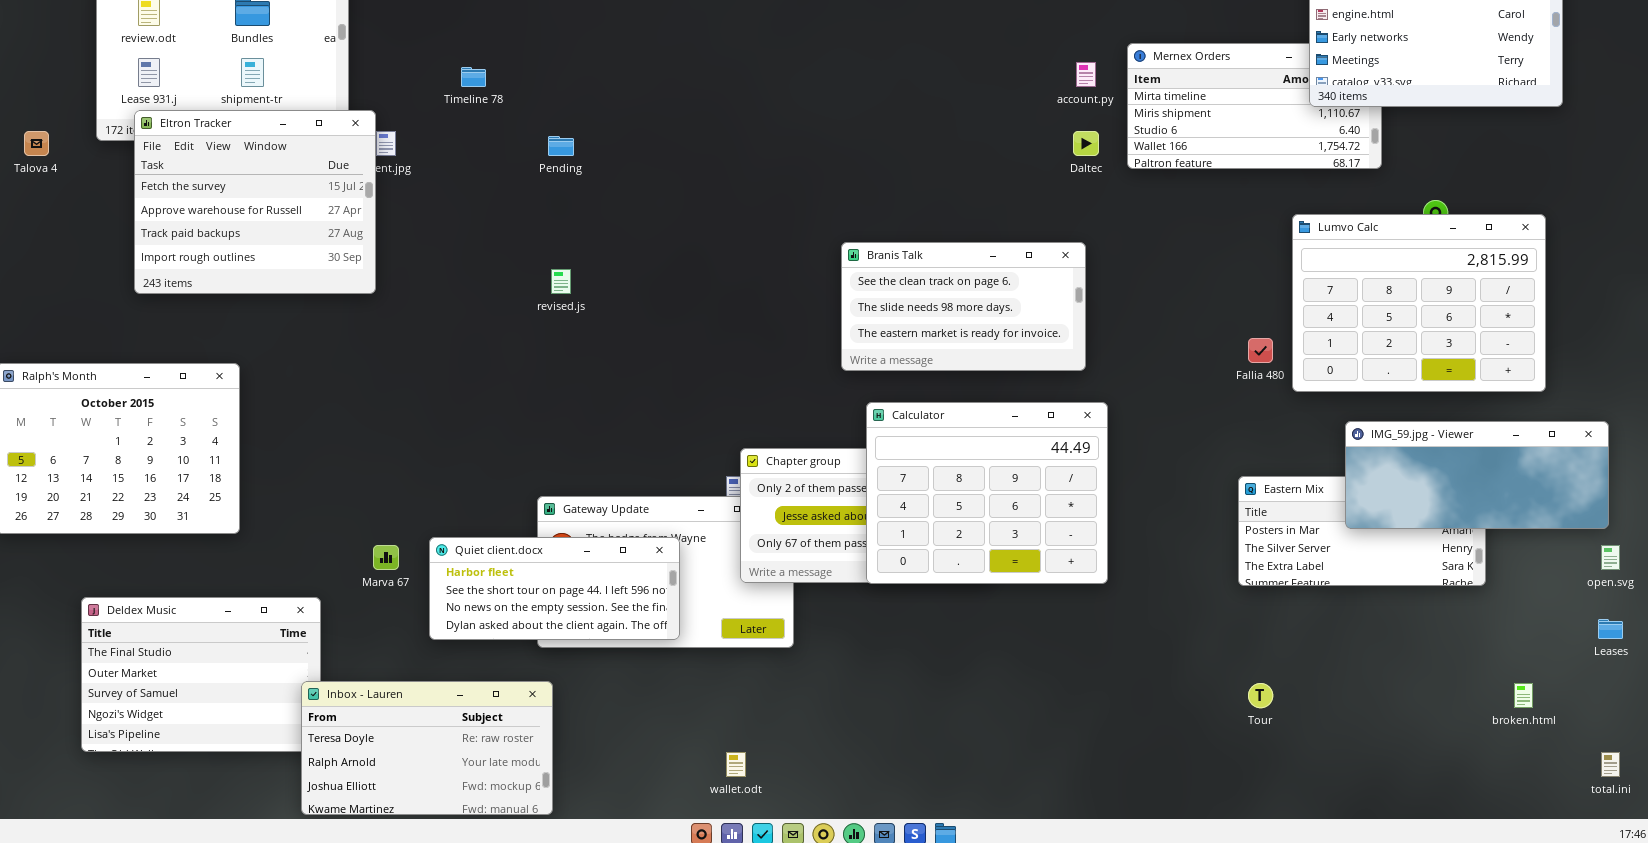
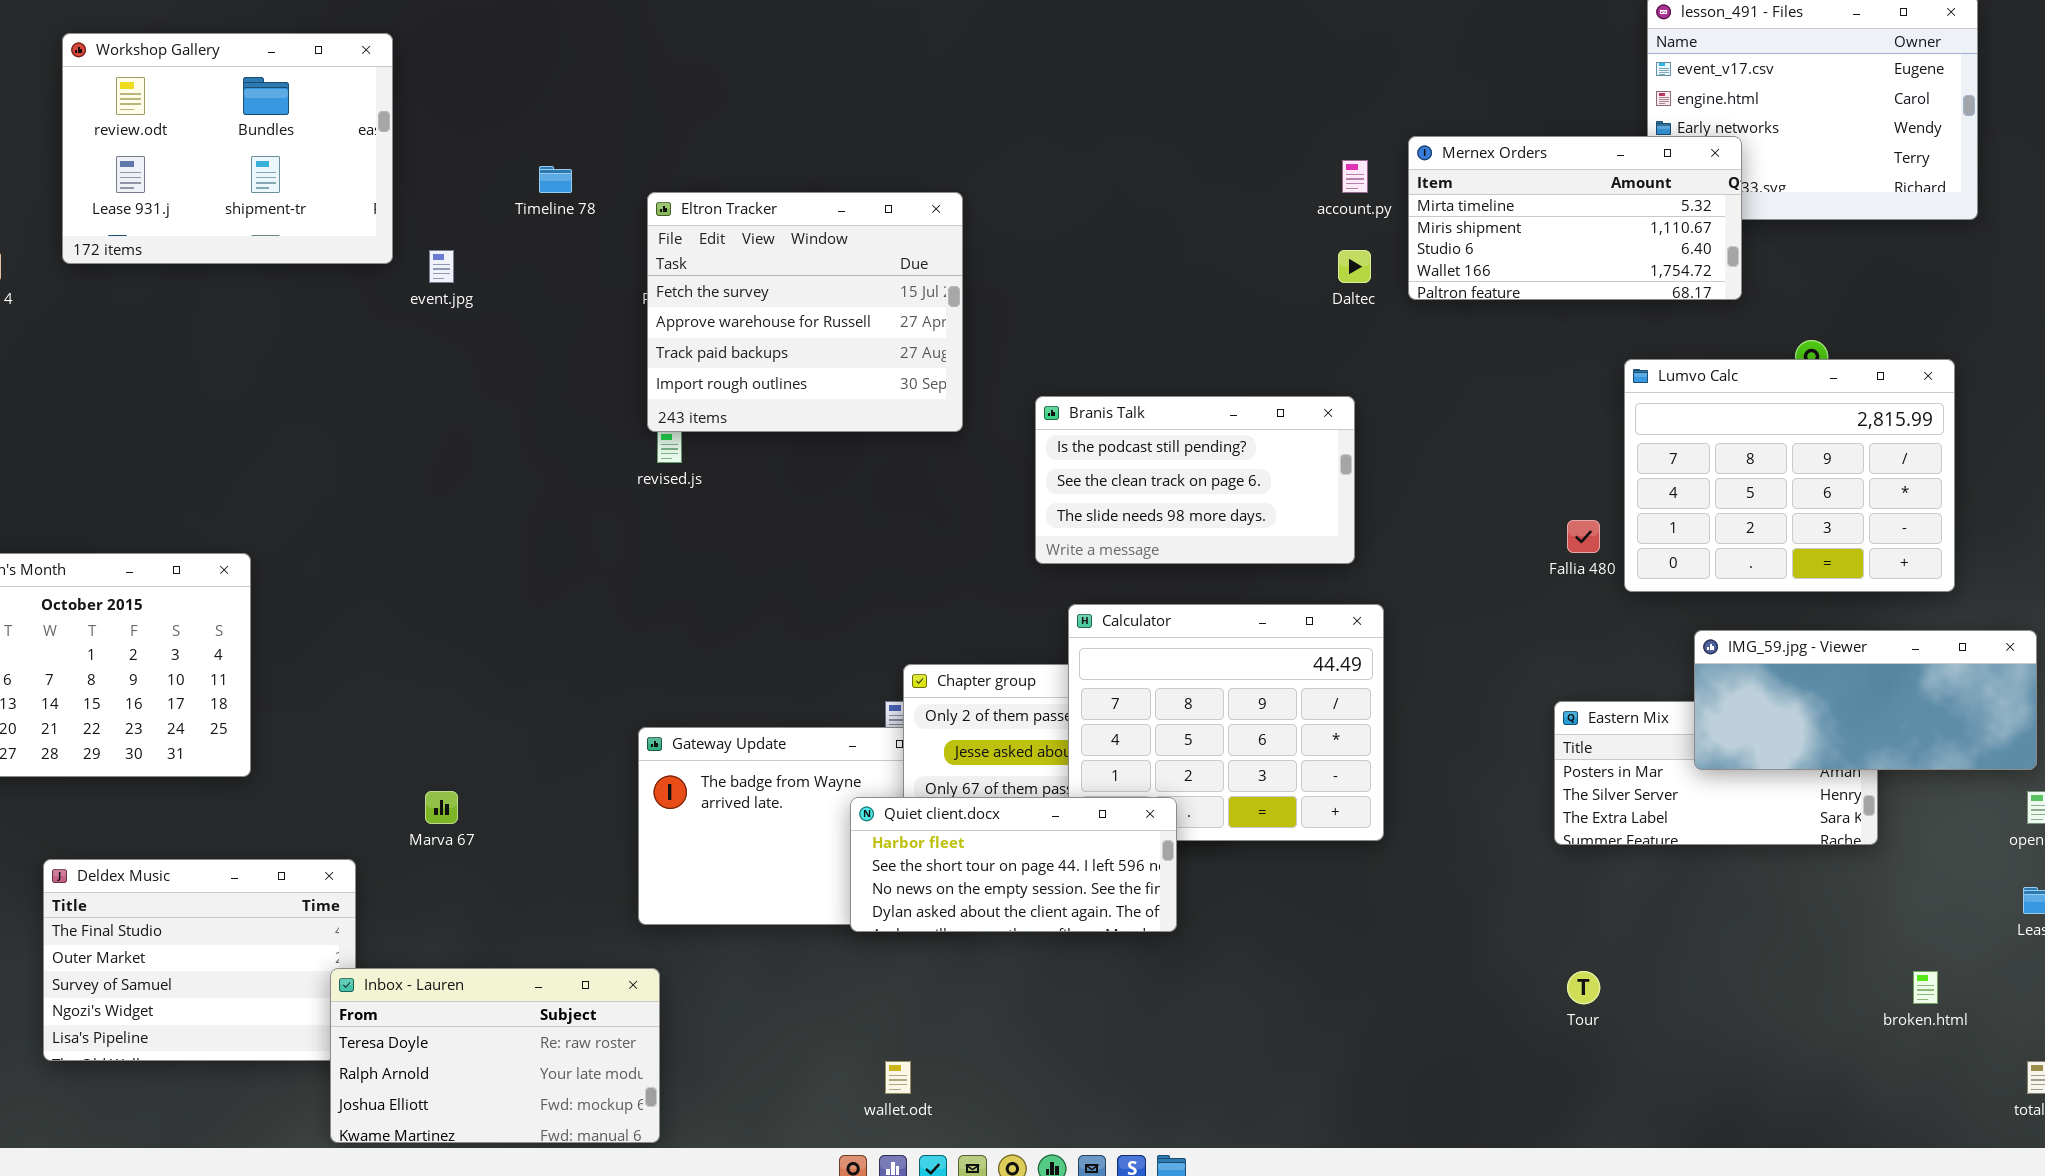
Mernex Orders: [1127,43,1382,169] -> [1408,136,1742,300], raised
Eltron Tracker: [134,110,376,294] -> [647,192,963,432], moved
Branis Talk: [841,242,1086,371] -> [1035,396,1355,564], scrolled up 1 row
Quiet client.docx: [429,537,680,640] -> [850,797,1177,932], moved

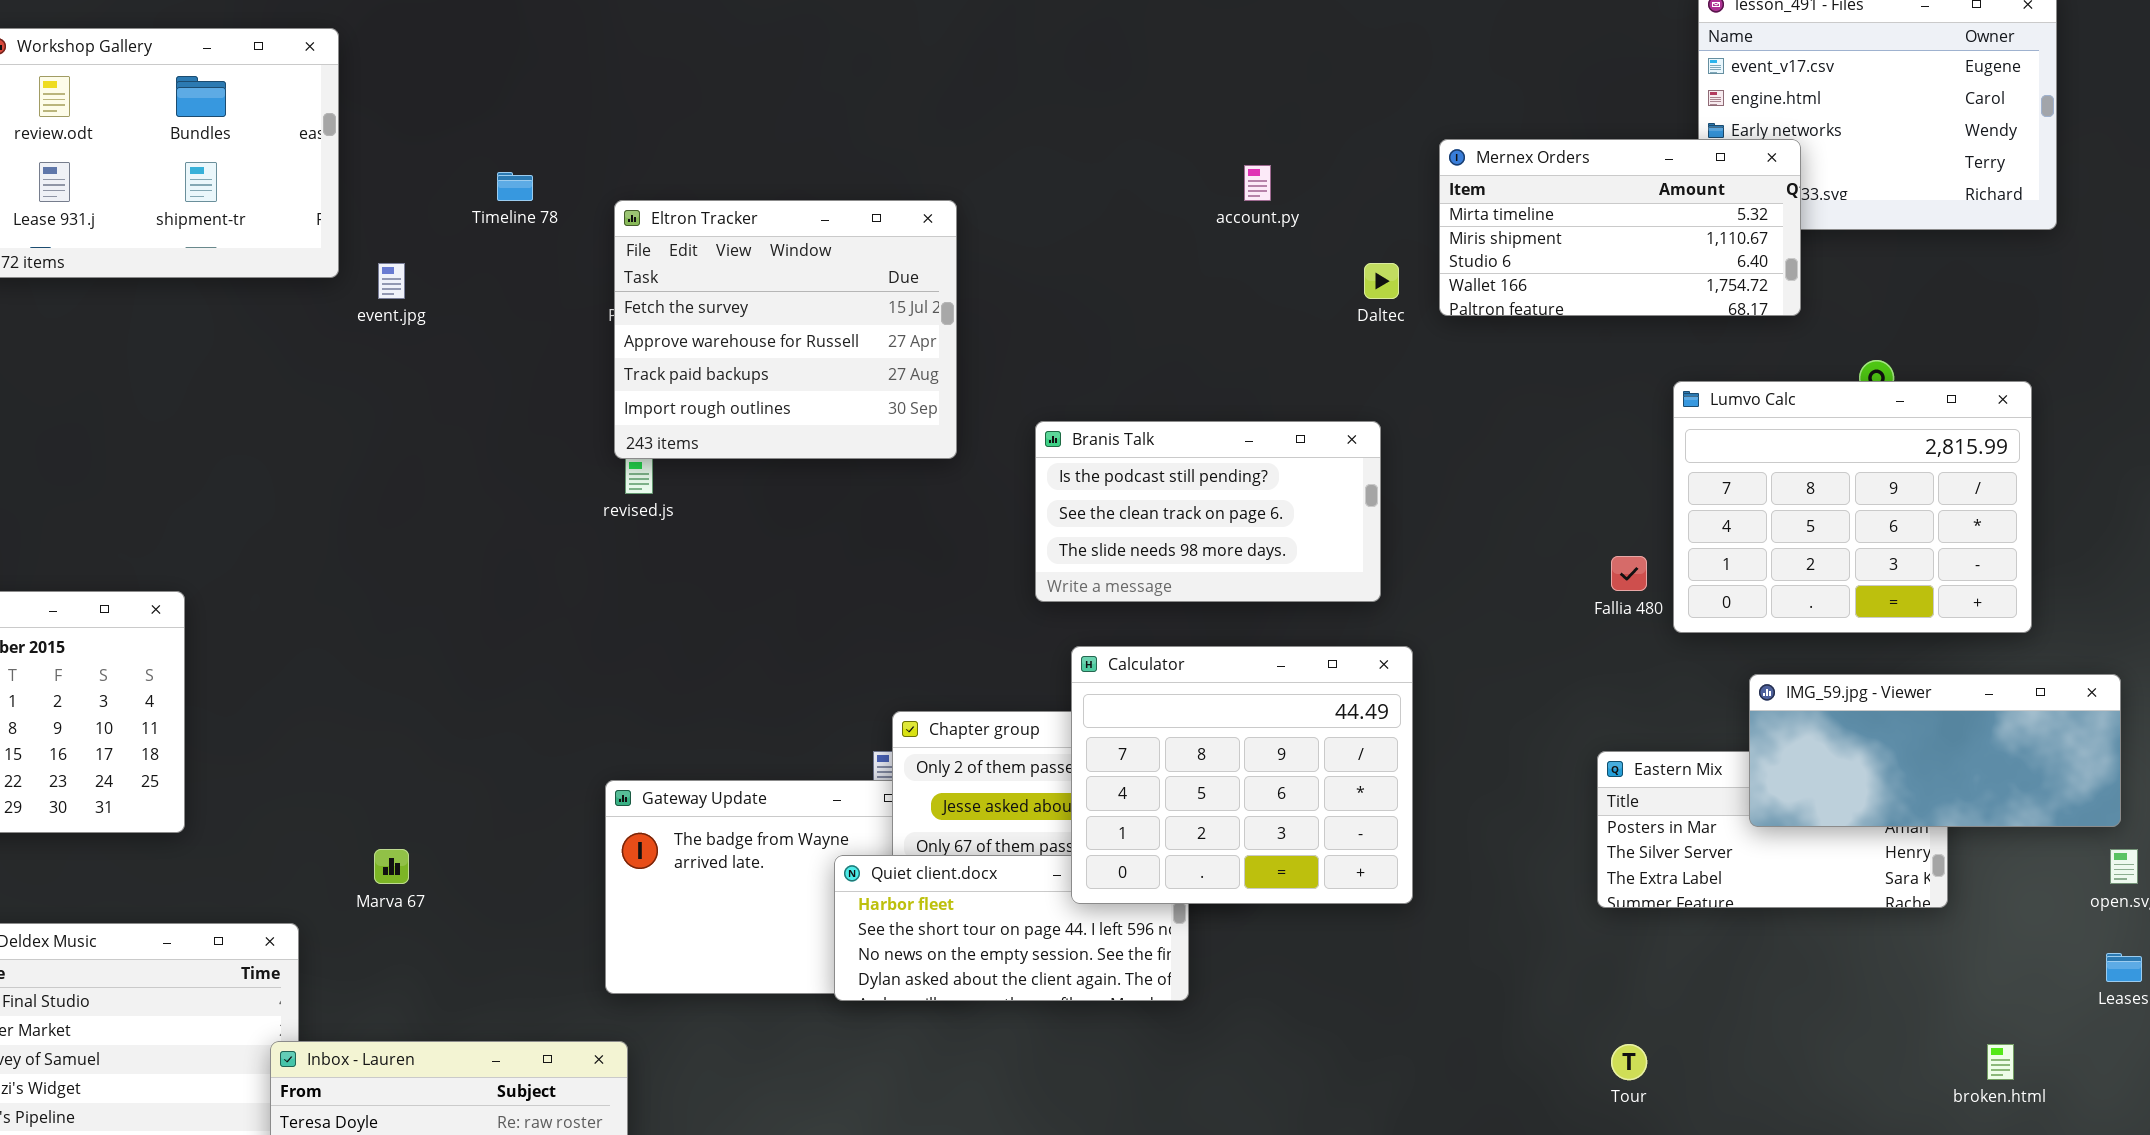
account.py: [1342,160,1368,193] -> [1244,165,1271,201], moved
Calculator: [1068,604,1384,841] -> [1071,646,1413,904], raised

